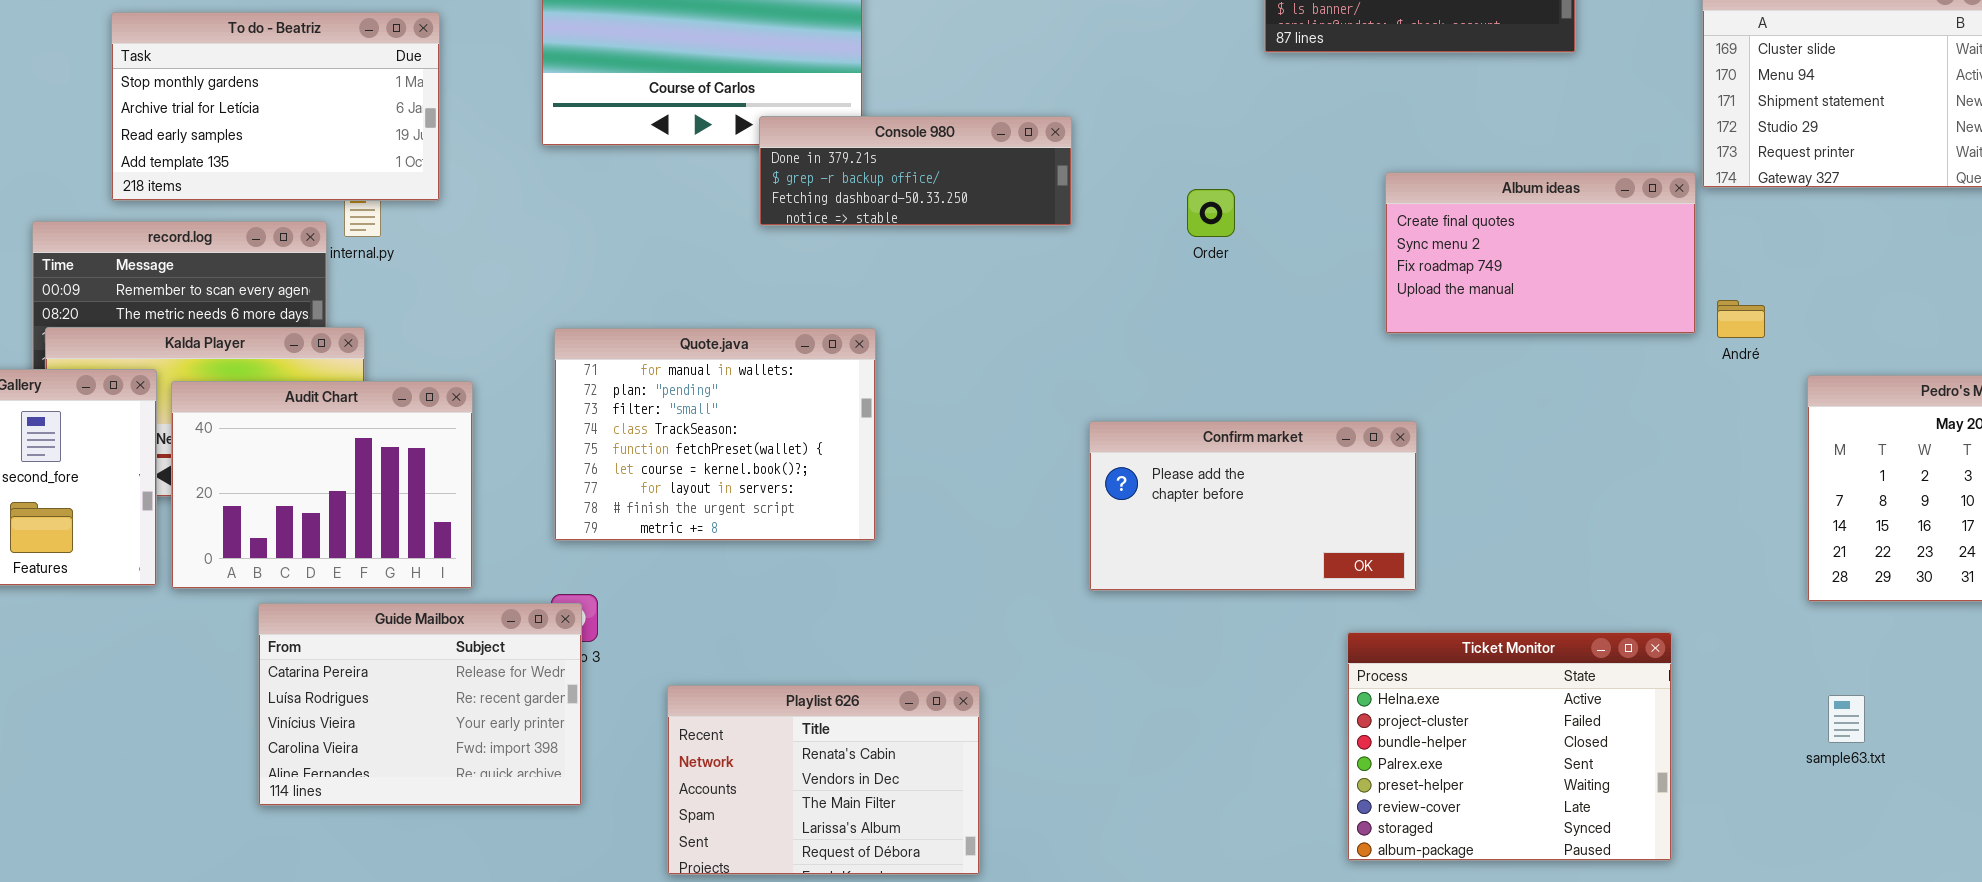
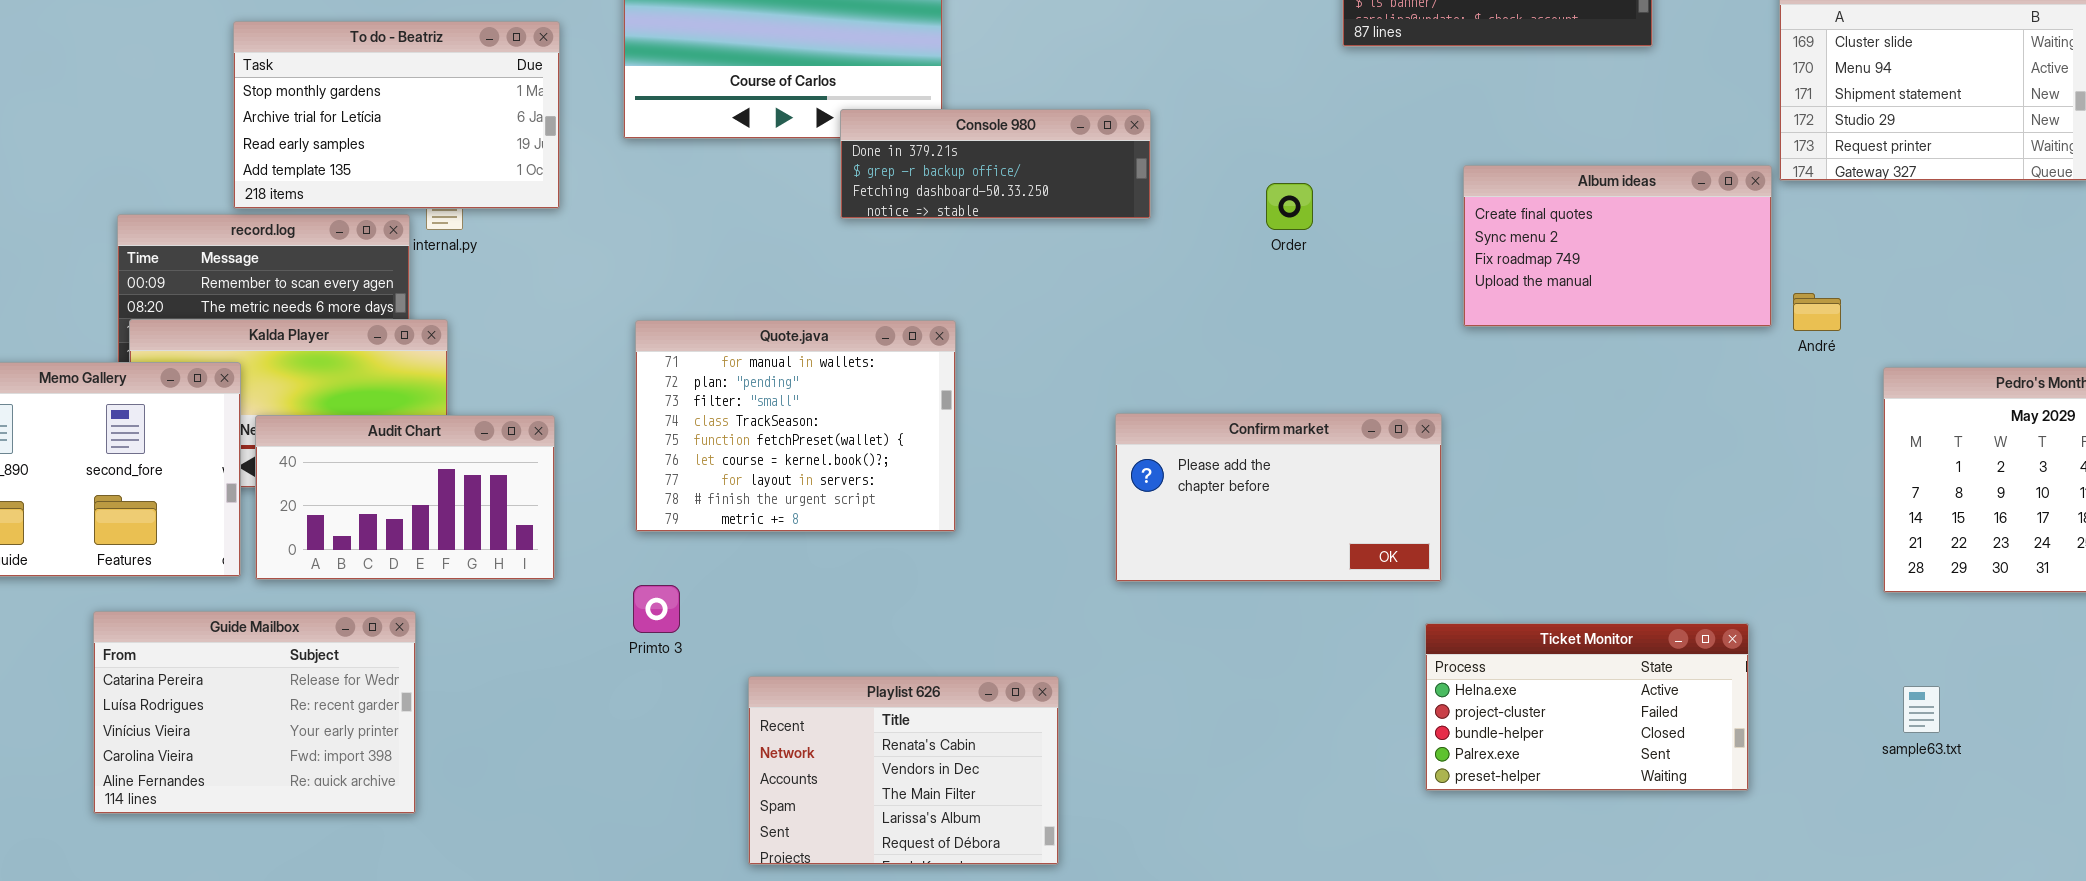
To do - Beatriz: [111,12,440,201] -> [233,21,560,209], moved
Audit Chart: [171,381,473,589] -> [255,415,555,580], resized
Confirm market: [1089,421,1417,591] -> [1115,413,1442,582], moved
Guide Mailbox: [258,603,582,806] -> [93,611,416,814], moved
Ticket Monitor: [1347,632,1672,861] -> [1425,623,1749,791], resized

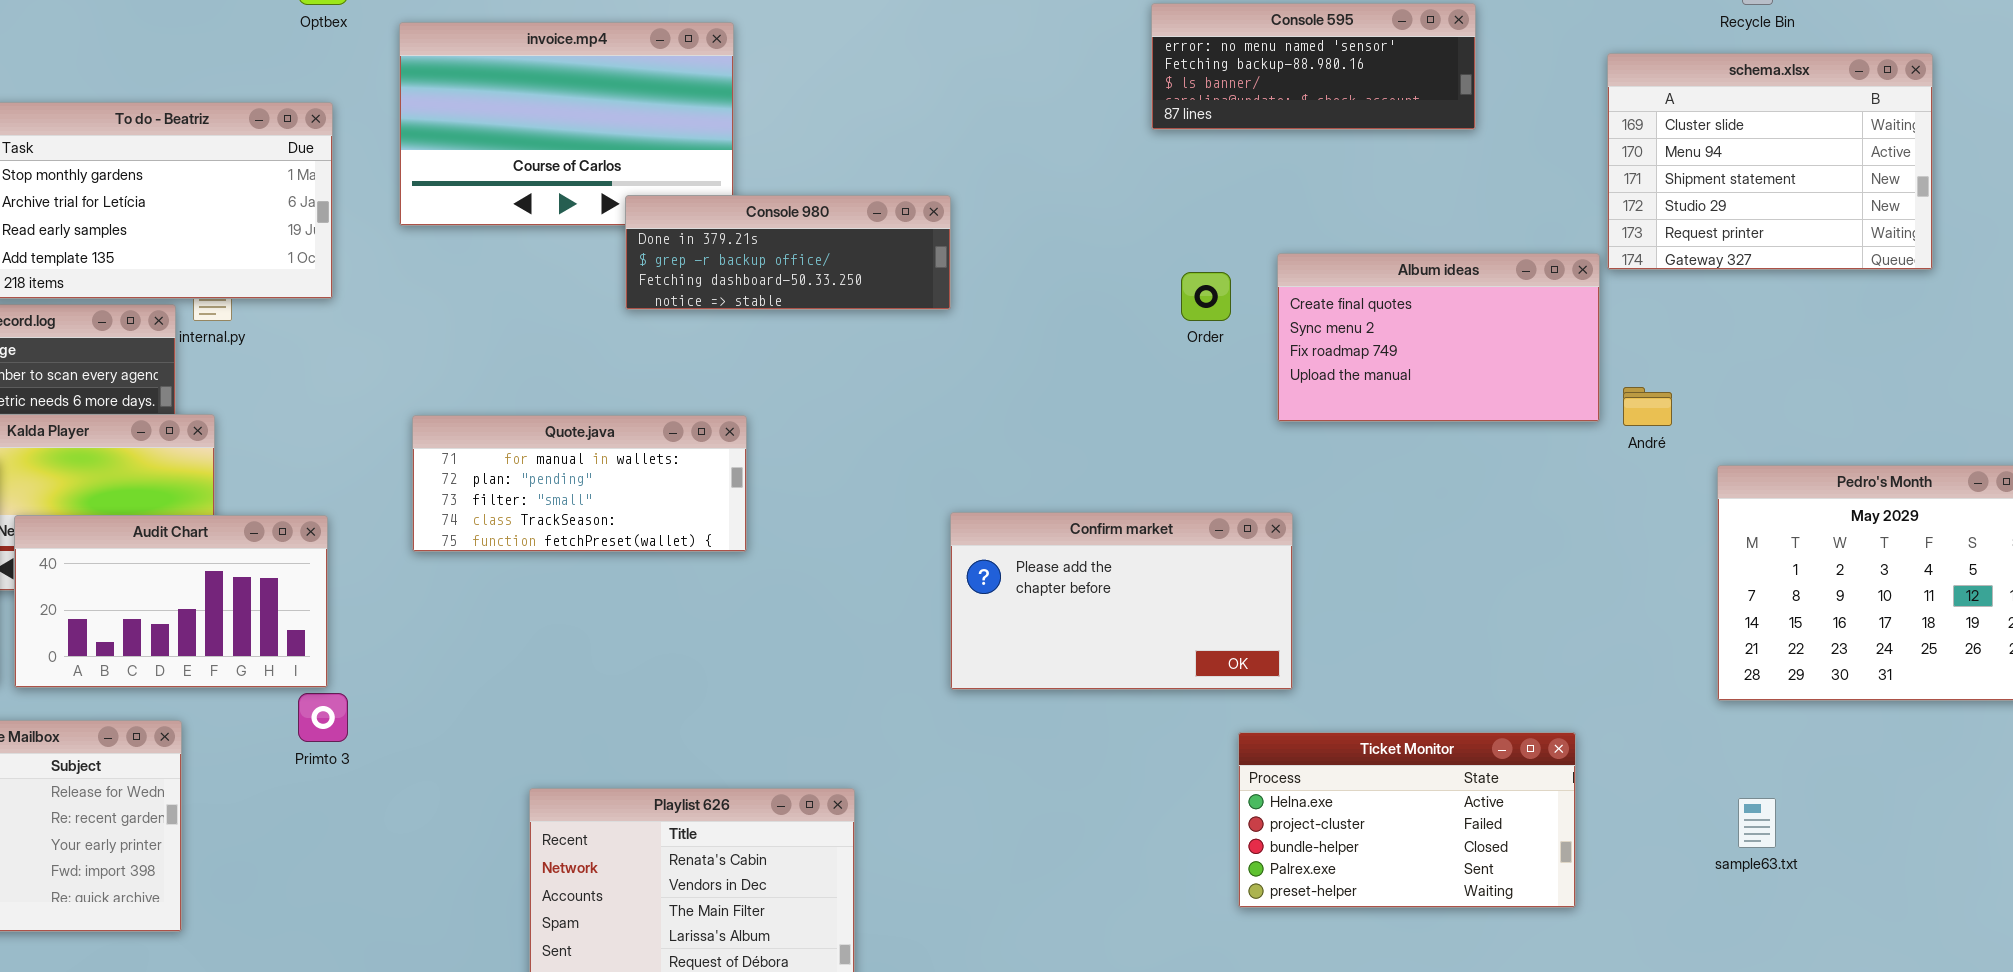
Order: [1266,183,1313,230] -> [1181,272,1231,321], moved
Quote.java: [635,320,956,532] -> [412,415,747,552], resized
Confirm market: [1115,413,1442,582] -> [950,512,1293,690], moved
Primto 3: [633,585,680,633] -> [298,693,348,742], moved

